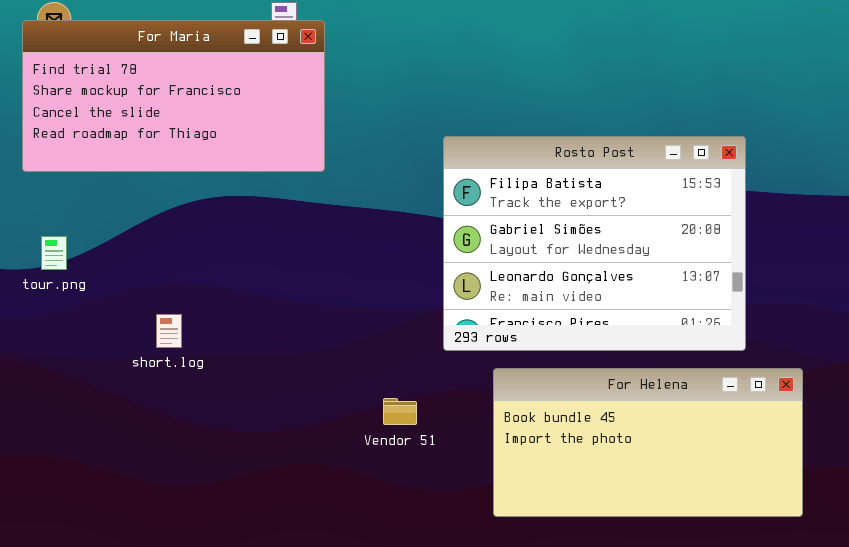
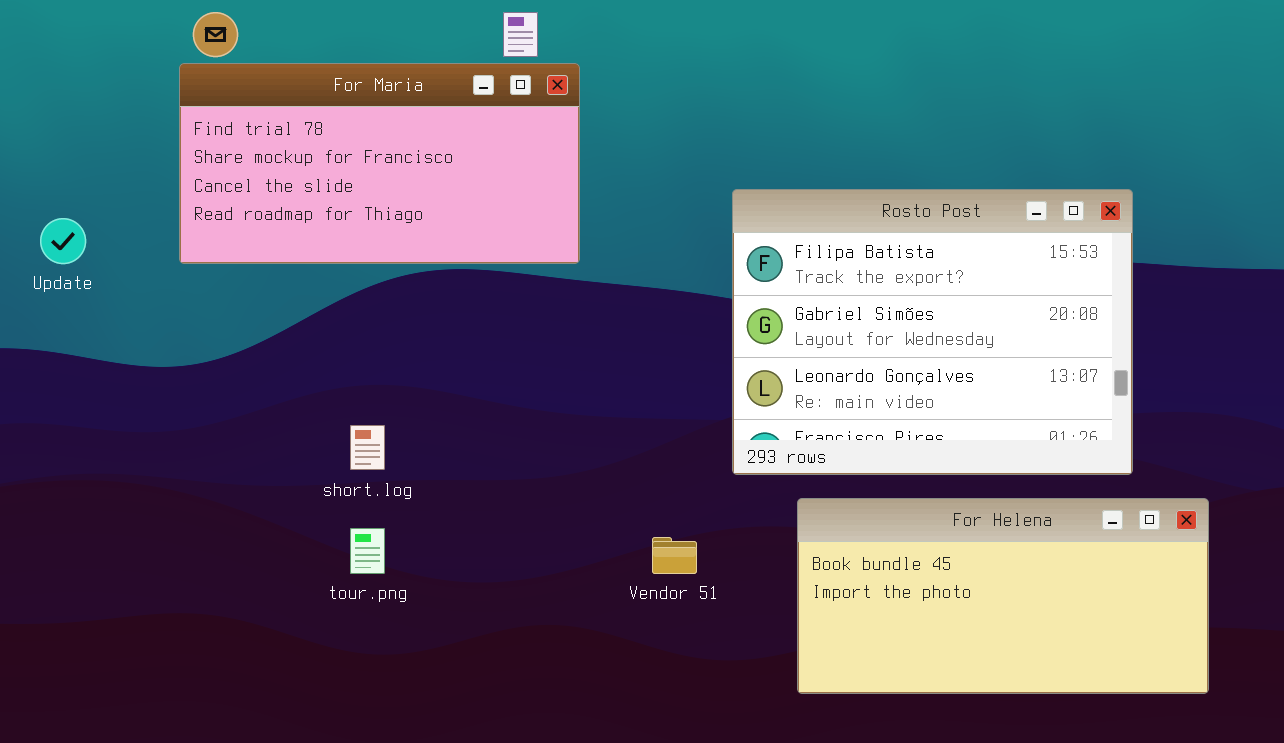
For Maria: [22,20,325,172] -> [179,63,580,264], moved
tour.png: [41,236,67,270] -> [350,528,385,574], moved

